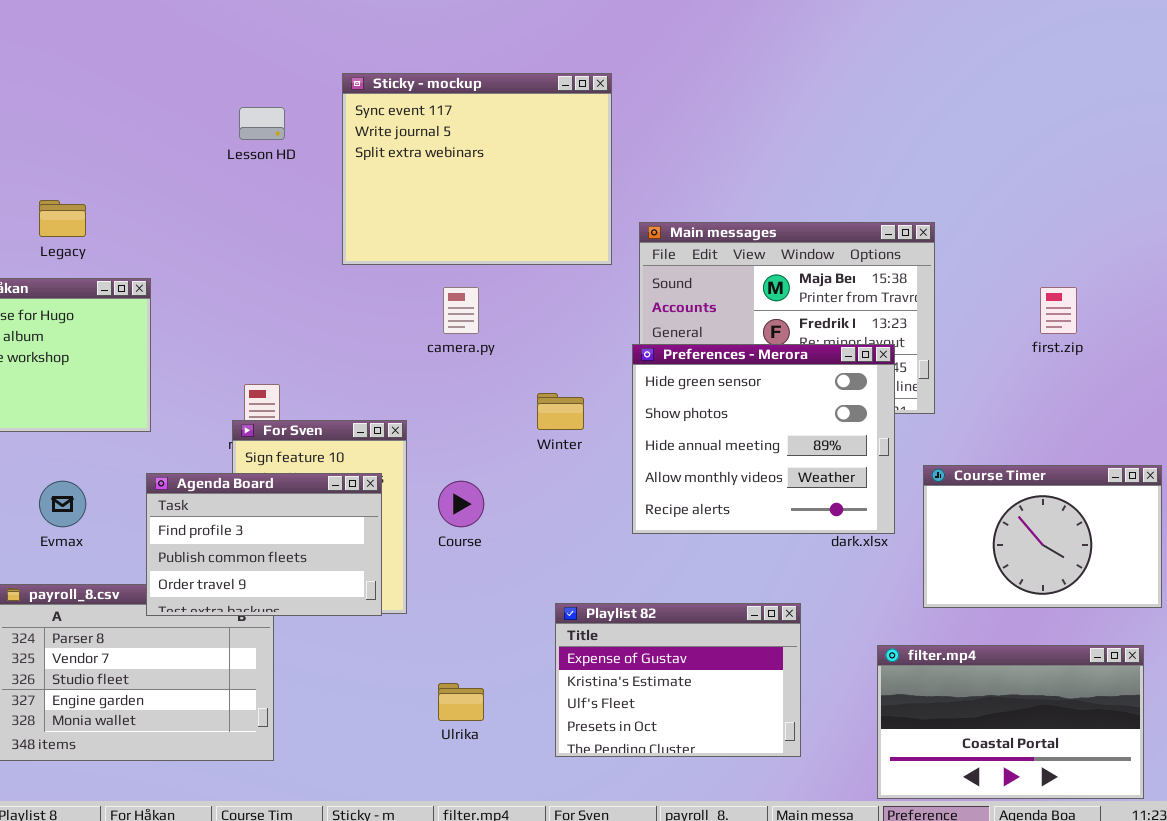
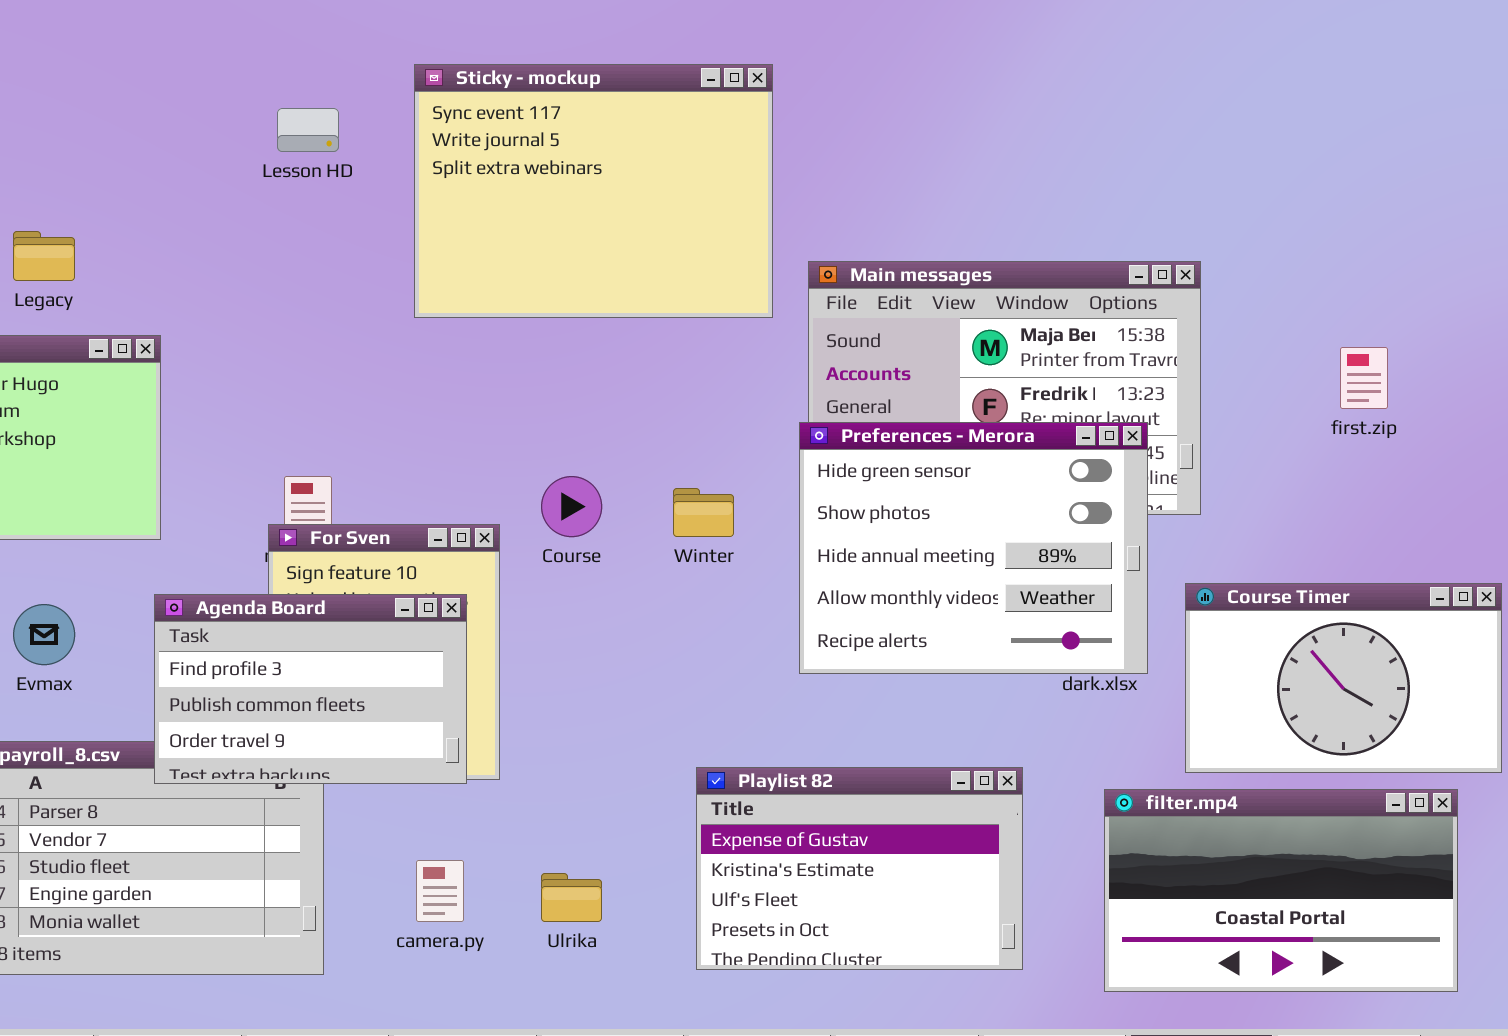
camera.py: [443,287,479,334] -> [416,860,464,922], moved
Course: [438,481,484,527] -> [541,476,602,537], moved
filter.mp4: [877,645,1144,799] -> [1104,789,1458,992], moved

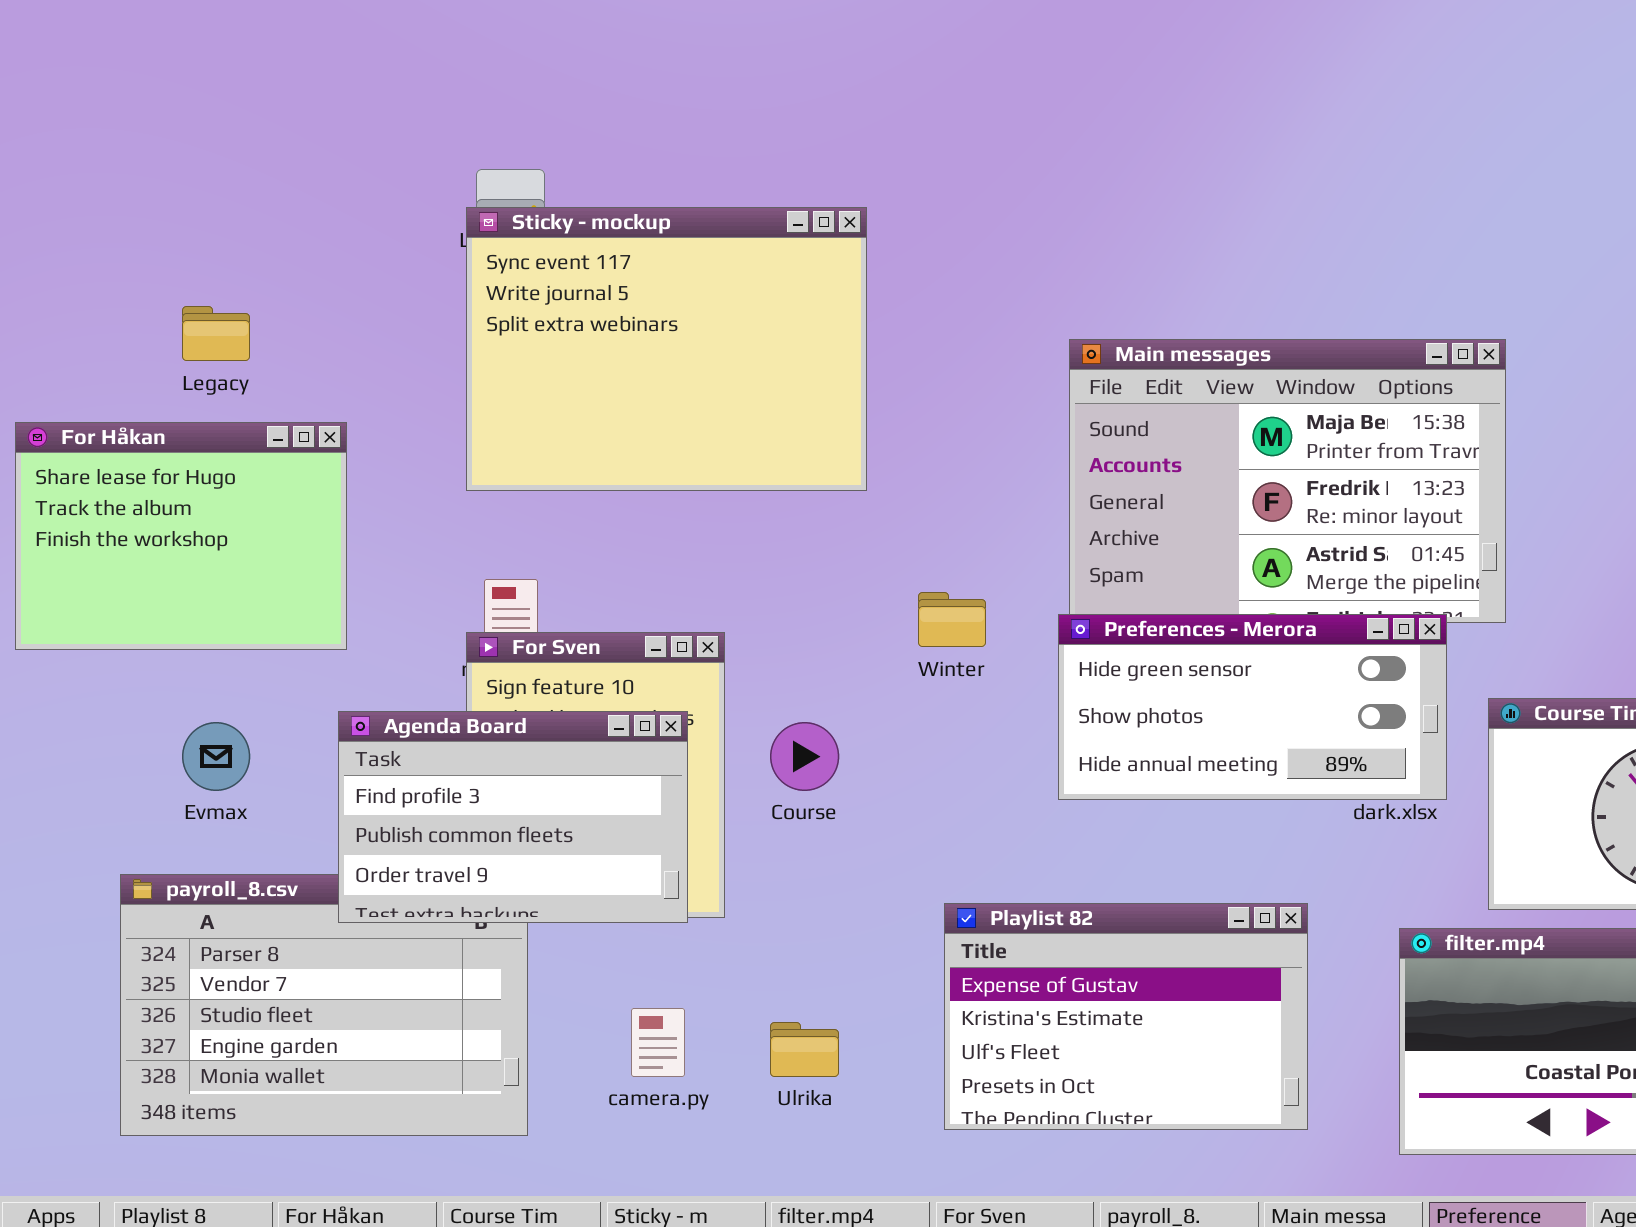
Sticky - mockup: [414,64,773,318] -> [466,207,867,491], moved
Preferences - Merora: [799,422,1148,674] -> [1058,614,1447,800], resized
Course: [541,476,602,537] -> [770,722,839,791], moved

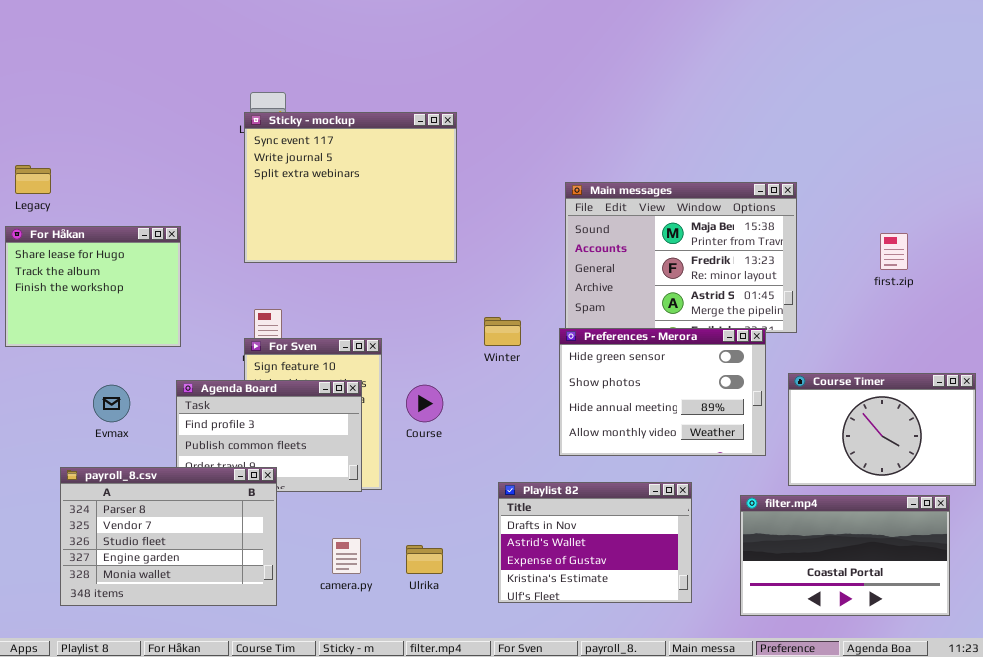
Legacy: [182,306,250,361] -> [15,165,51,194], moved
Preferences - Merora: [1058,614,1447,800] -> [559,328,766,456], resized
payroll_8.csv: [120,874,528,1136] -> [60,467,277,606], raised
Playlist 82: [944,903,1308,1130] -> [498,482,692,603], scrolled up 2 rows

